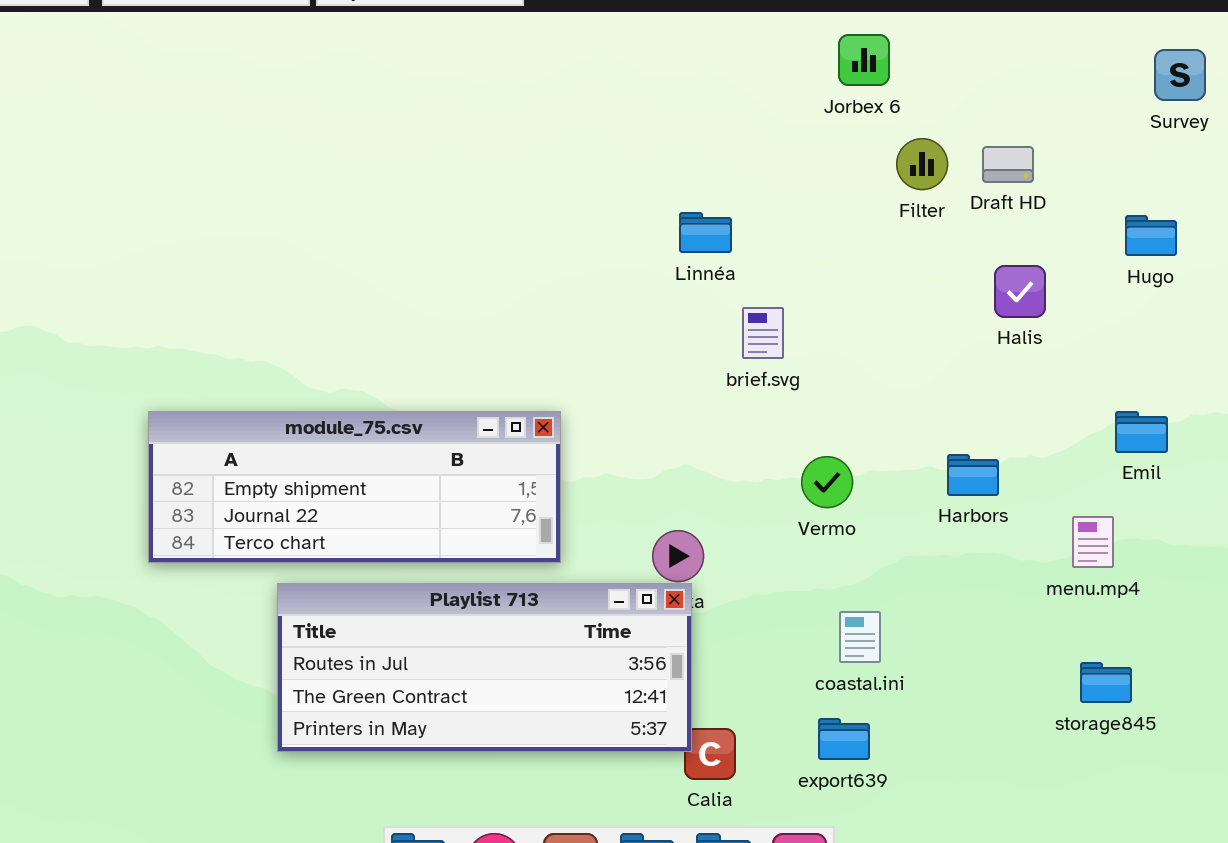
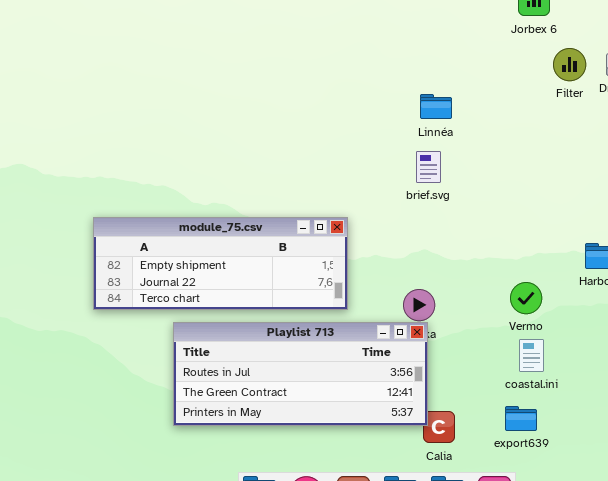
brief.svg: [742,307,784,359] -> [416,151,441,183], moved
Vermo: [801,456,853,508] -> [510,282,542,314], moved

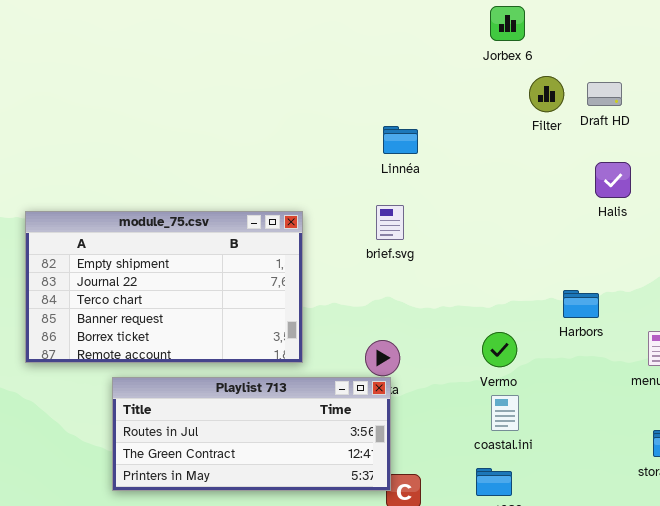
brief.svg: [416,151,441,183] -> [376,205,404,240], moved
module_75.csv: [93,217,348,310] -> [25,211,303,363], resized

